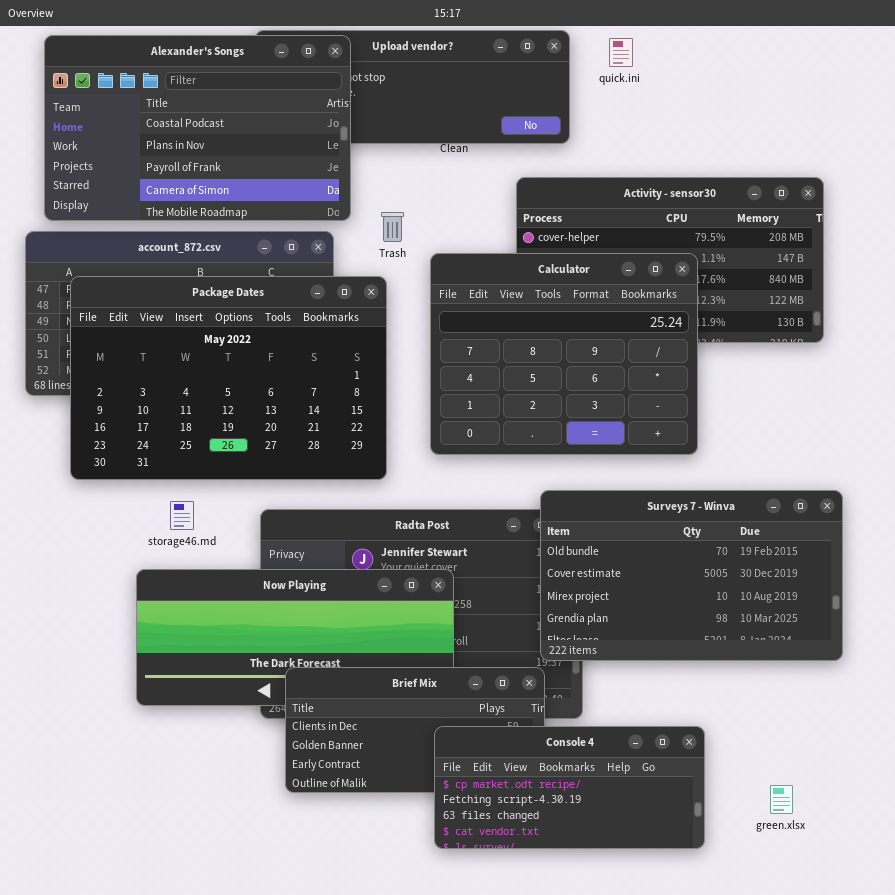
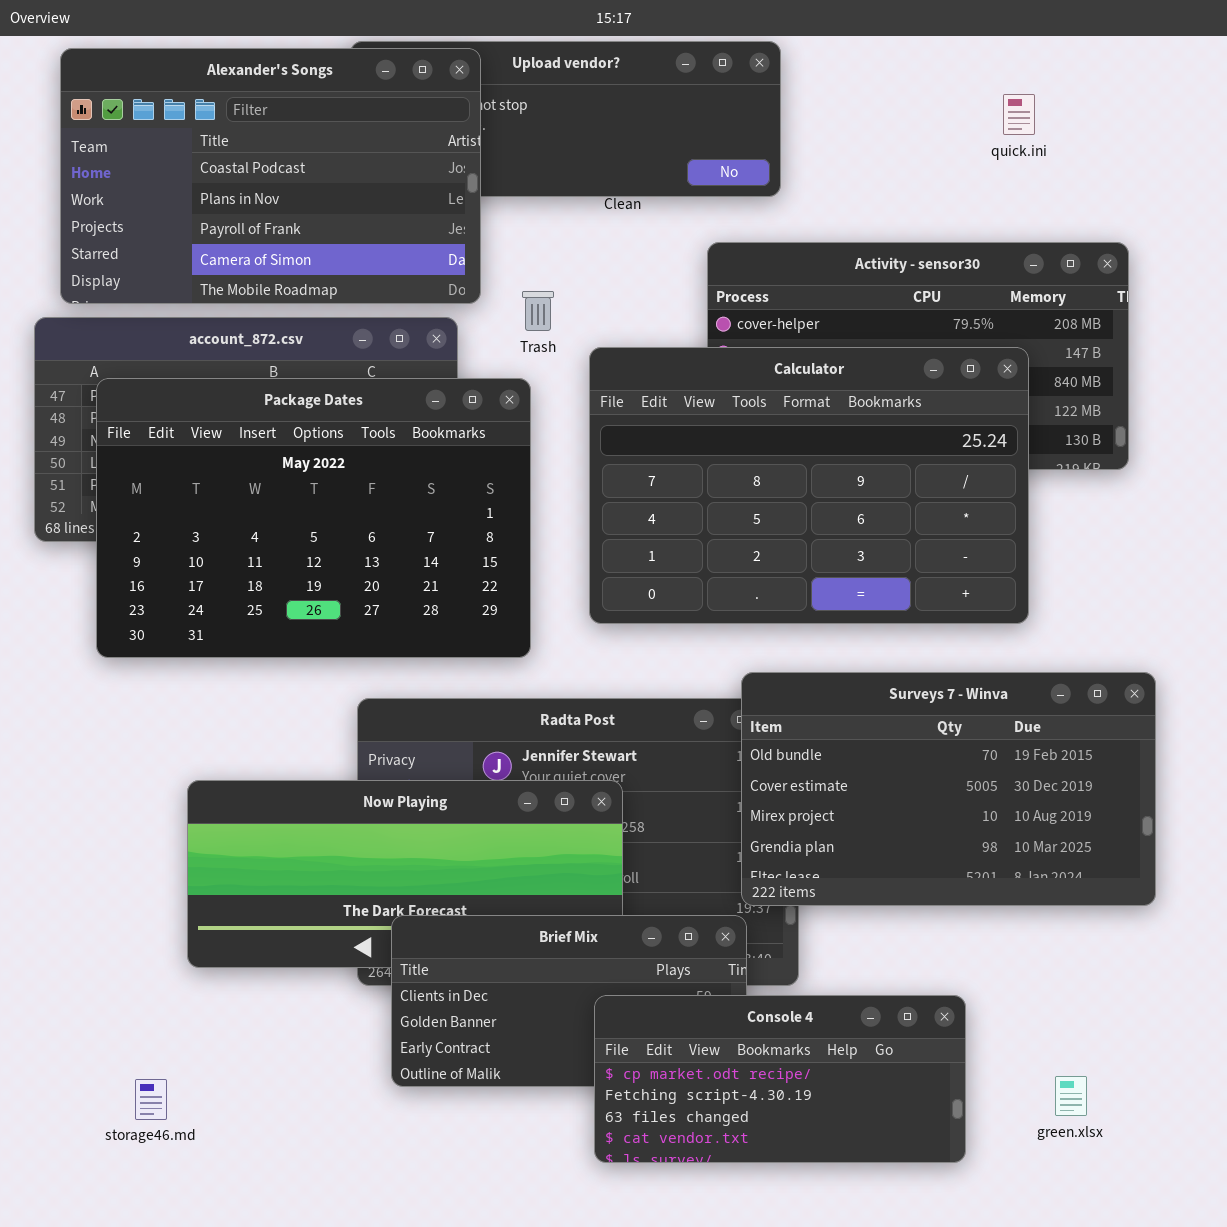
quick.ini: [609,38,633,67] -> [1003,94,1035,135], moved
Calculator: [430,253,698,455] -> [589,347,1029,624], resized
storage46.md: [170,501,194,530] -> [135,1079,167,1120], moved

